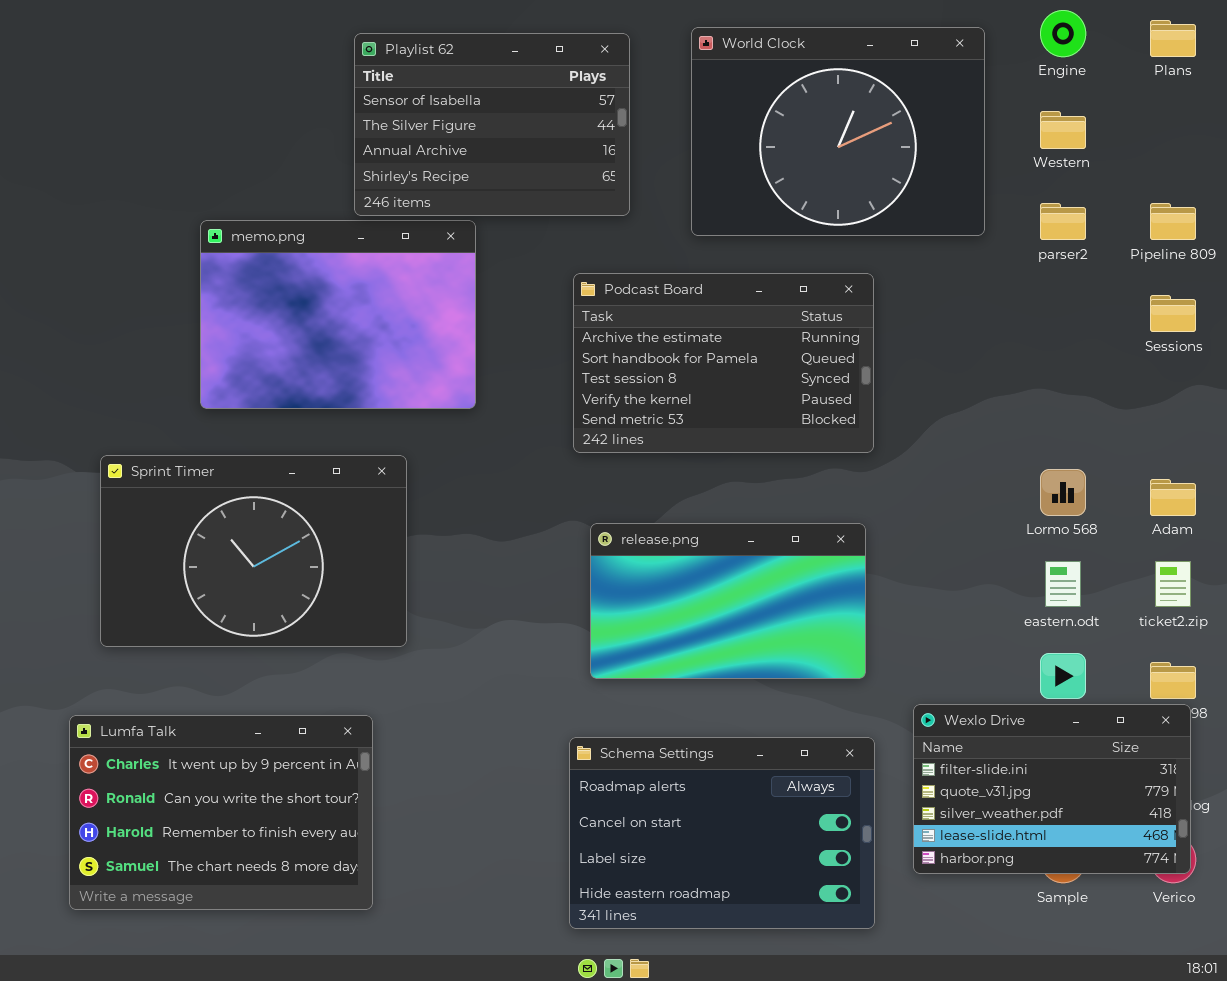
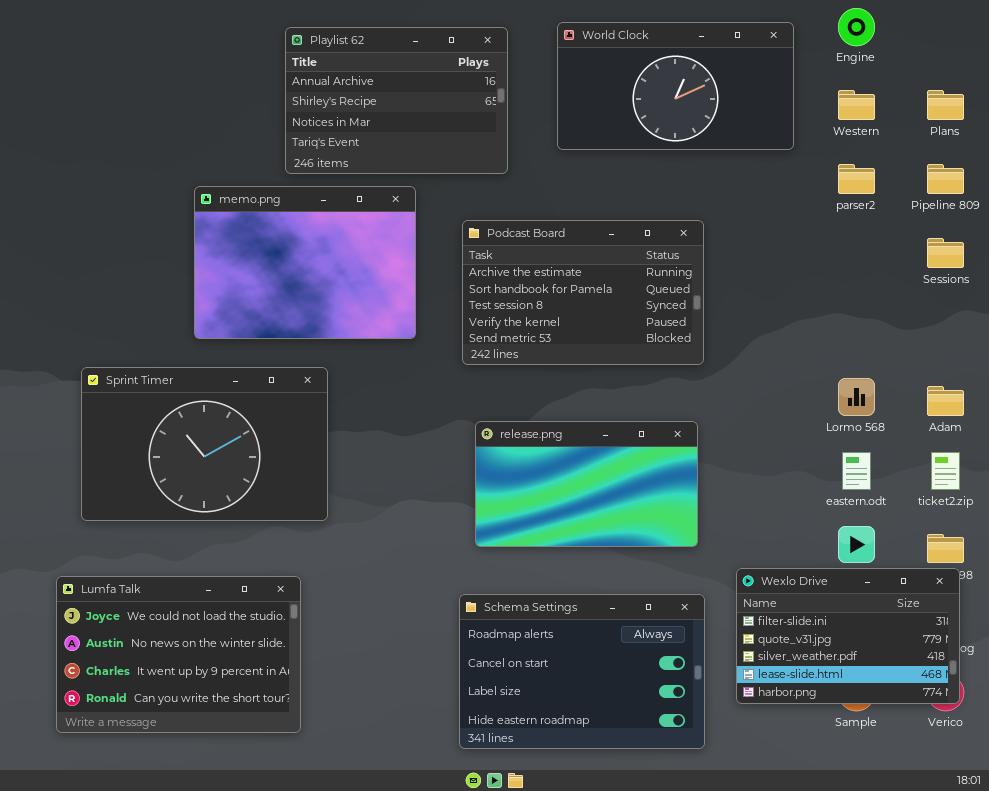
Plans: [1150,20,1196,57] -> [927,90,964,120], moved
World Clock: [691,27,985,236] -> [557,22,794,150], resized
Playlist 62: [354,33,630,216] -> [285,27,508,174], scrolled down 2 rows
memo.png: [200,220,476,409] -> [194,186,416,339], moved
Lumfa Talk: [69,715,373,910] -> [56,576,301,733], scrolled up 2 rows

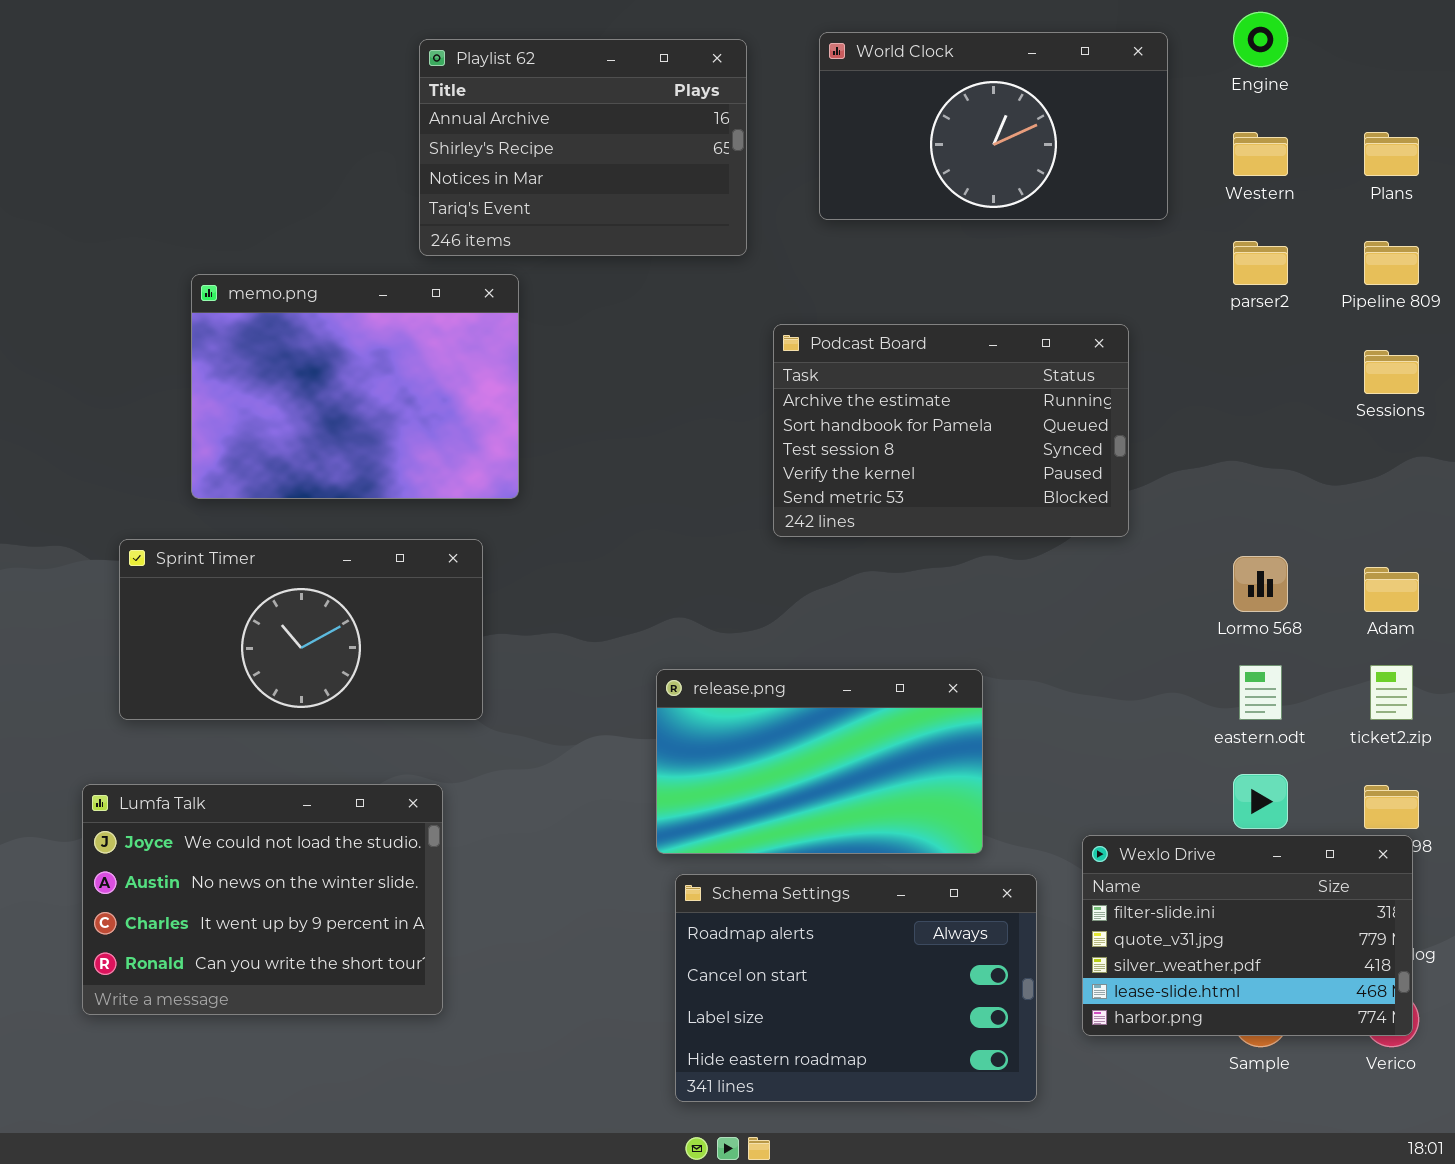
memo.png: [194,186,416,339] -> [191,274,519,499], moved
Podcast Board: [462,220,704,365] -> [773,324,1129,537], moved
Sprint Timer: [81,367,328,521] -> [119,539,483,720], resized
release.png: [475,421,698,547] -> [656,669,983,854], moved
Lumfa Talk: [56,576,301,733] -> [82,784,443,1015], moved

